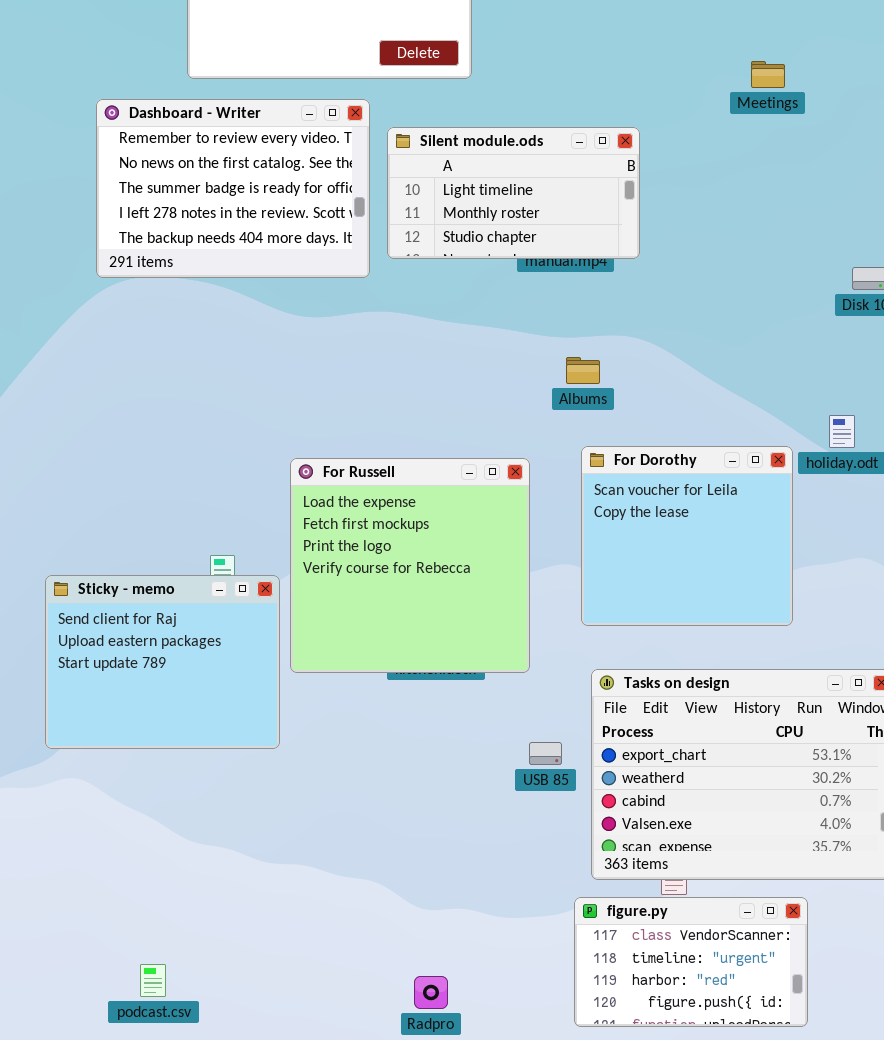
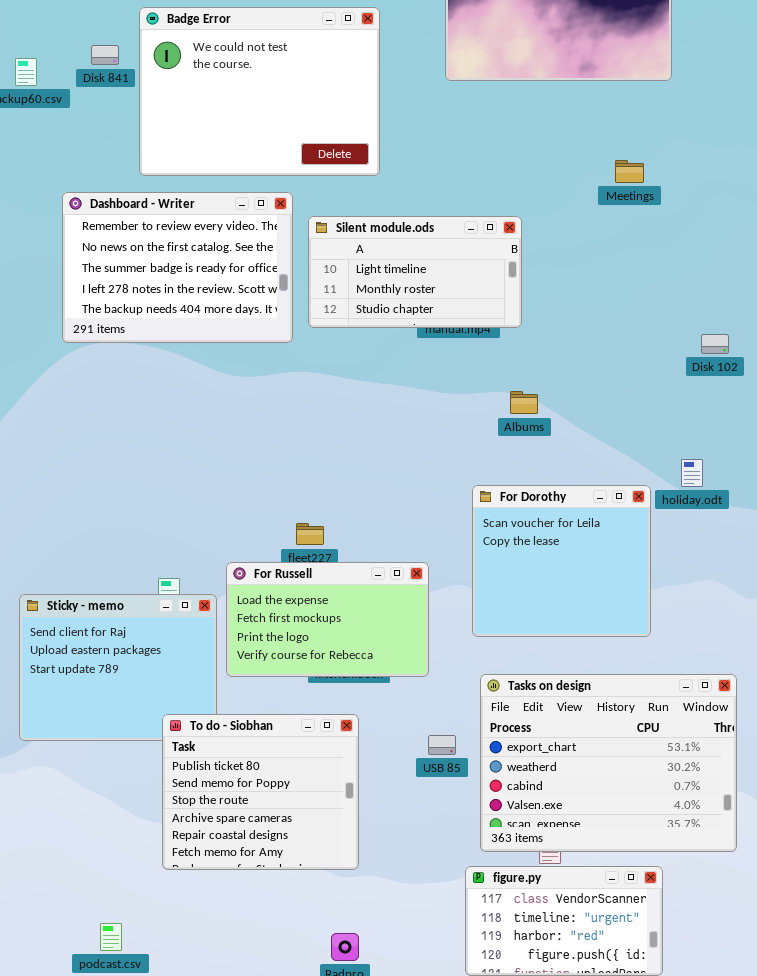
Albums: [566,357,600,384] -> [510,391,538,414], moved
For Russell: [290,458,530,673] -> [226,562,429,677], resized
To do - Siobhan: none -> [162,714,359,870], opened

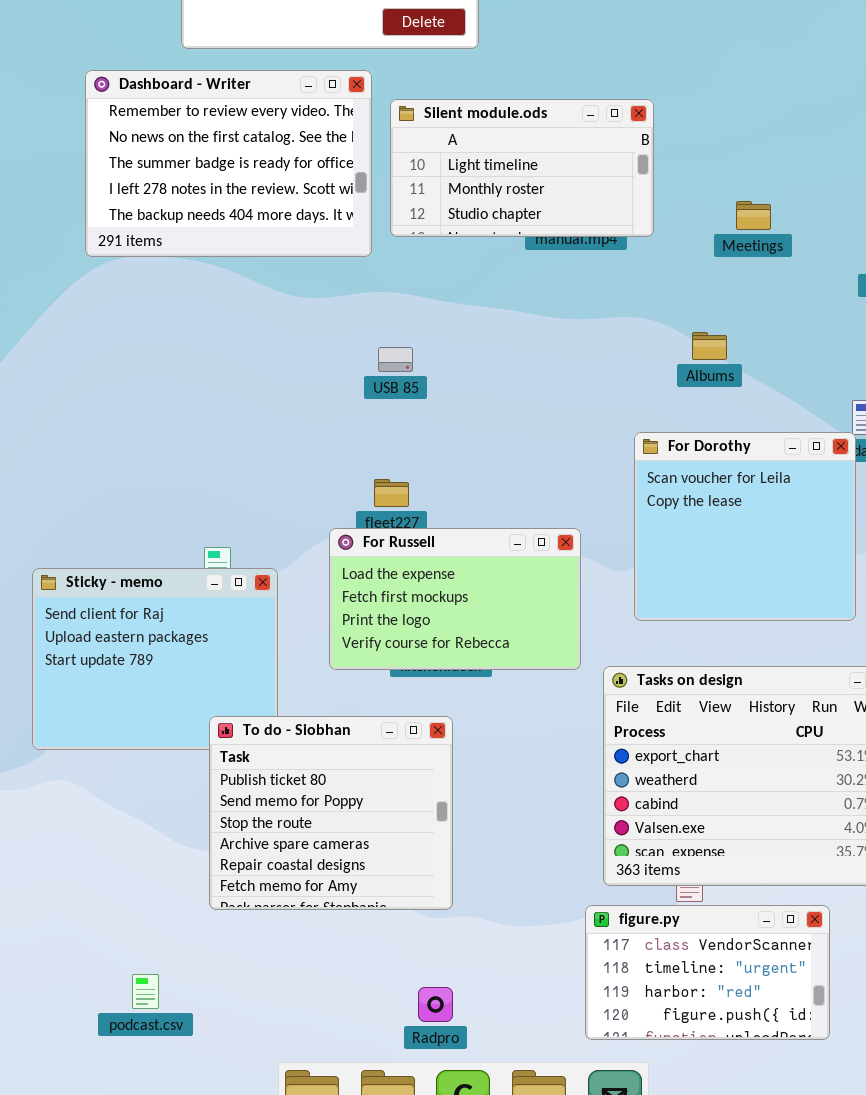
Meetings: [615,160,644,183] -> [736,201,771,230], moved
Albums: [510,391,538,414] -> [692,332,727,360], moved
For Dorothy: [472,485,651,637] -> [634,432,856,621], moved
For Russell: [226,562,429,677] -> [329,528,581,670], moved
USB 85: [428,735,456,755] -> [378,347,413,372], moved

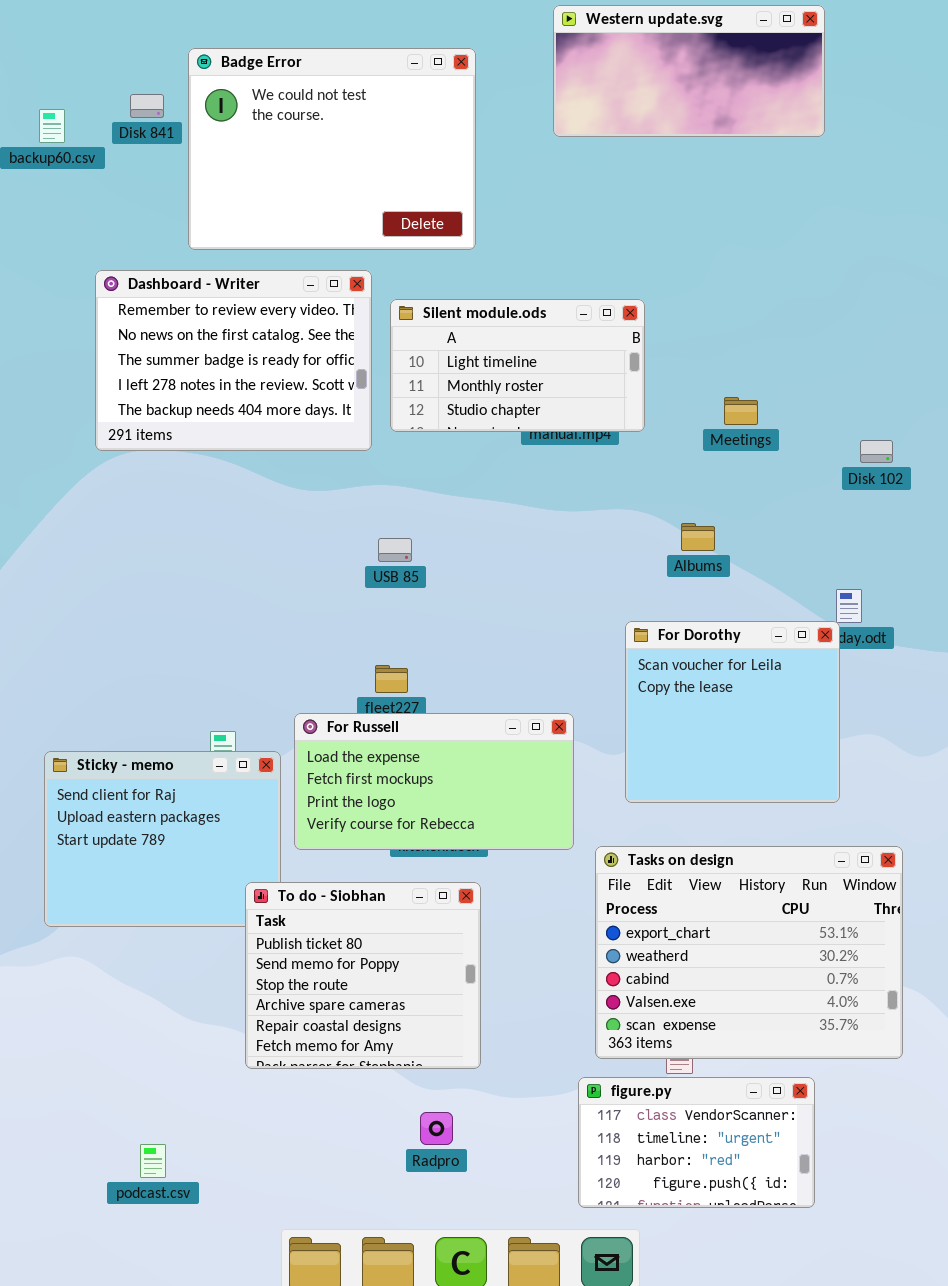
For Russell: [329,528,581,670] -> [294,713,574,850], resized
To do - Siobhan: [209,716,453,910] -> [245,882,481,1069], moved
Radpro: [418,987,453,1022] -> [420,1112,453,1145], moved

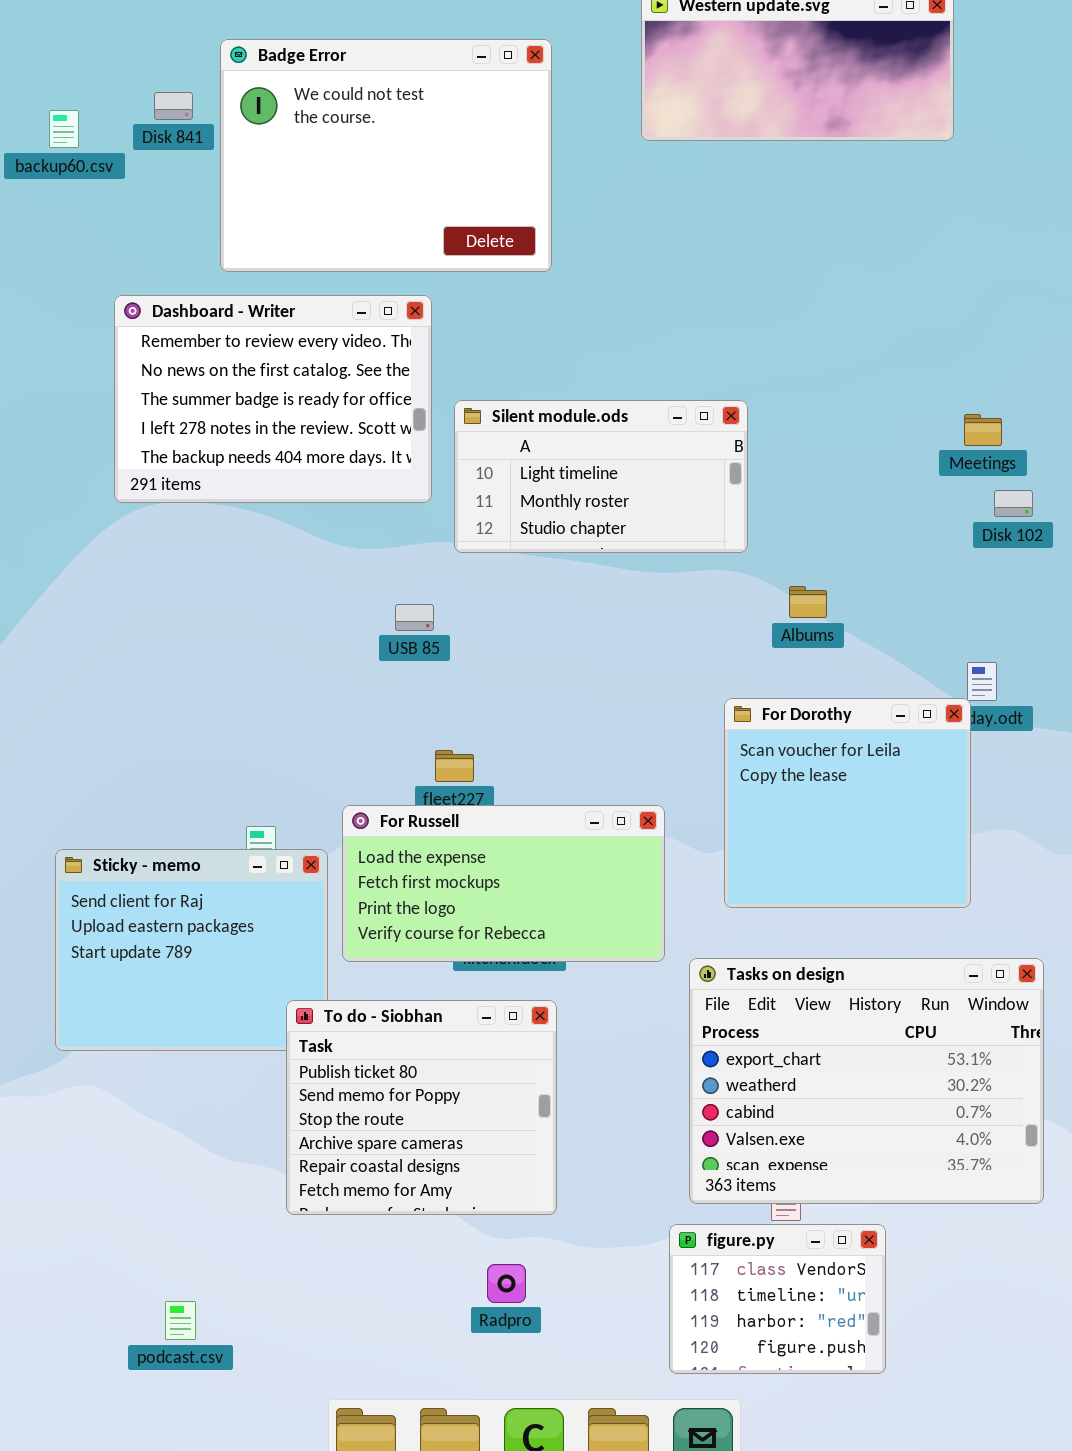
Silent module.ods: [390,299,645,432] -> [454,400,748,553], moved
Meetings: [724,397,758,425] -> [964,414,1002,446], moved
USB 85: [378,538,412,562] -> [395,604,434,631], moved
figure.py: [578,1077,815,1208] -> [669,1224,886,1374], resized

